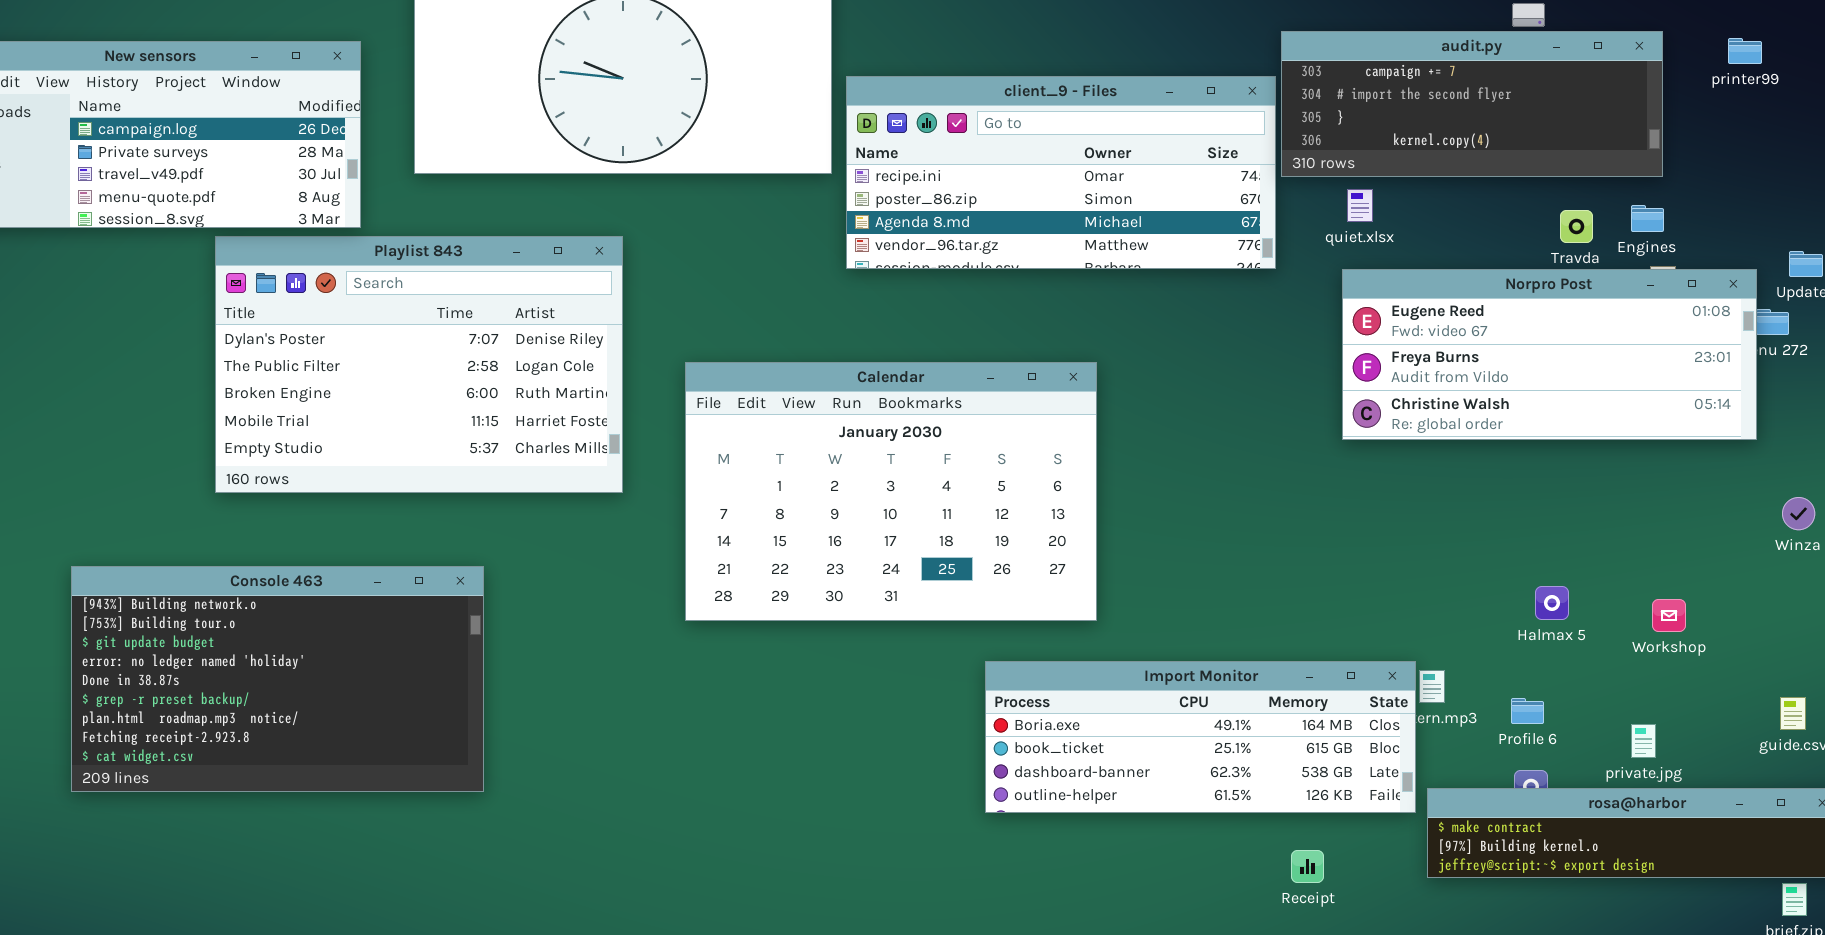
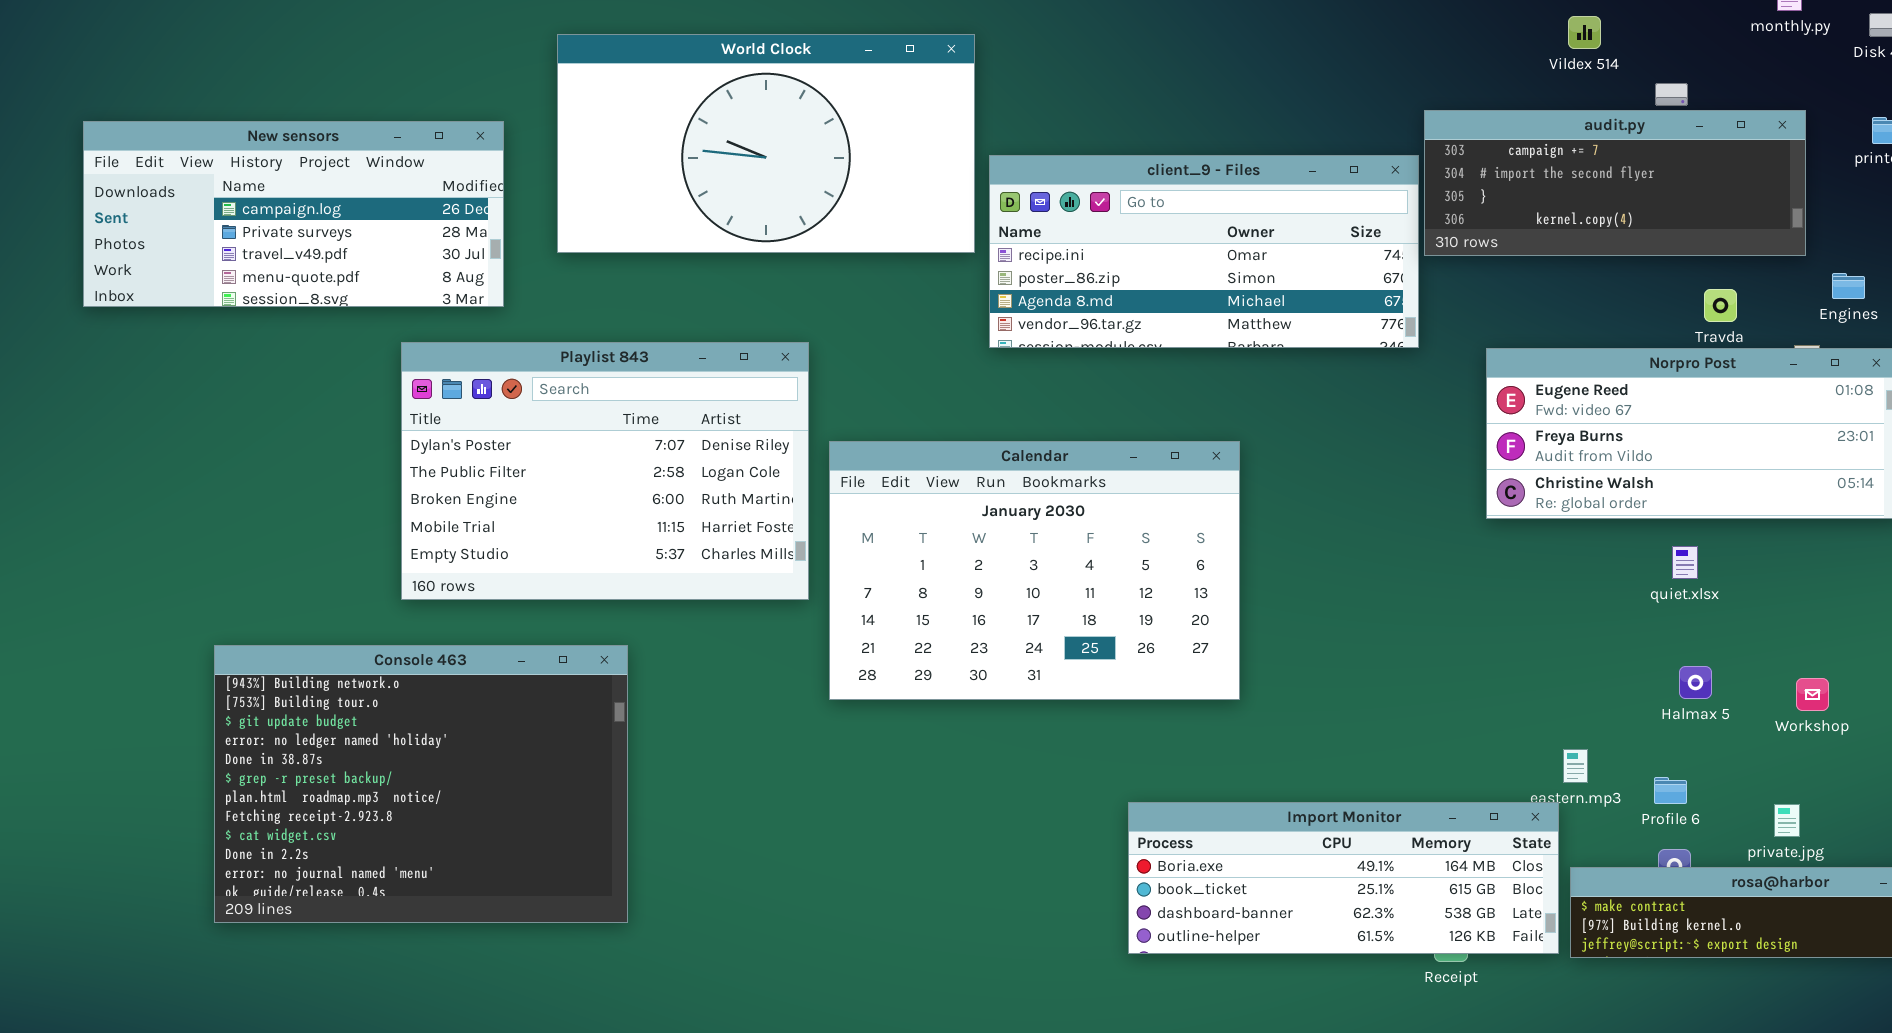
quiet.xlsx: [1347,189,1373,222] -> [1672,546,1698,579], moved
Engines: [1631,205,1664,232] -> [1832,273,1865,299], moved
Playlist 843: [215,236,623,493] -> [401,342,809,600], moved
Console 463: [71,566,484,792] -> [214,645,628,923], resized
Import Monitor: [985,661,1416,813] -> [1128,802,1559,954], moved

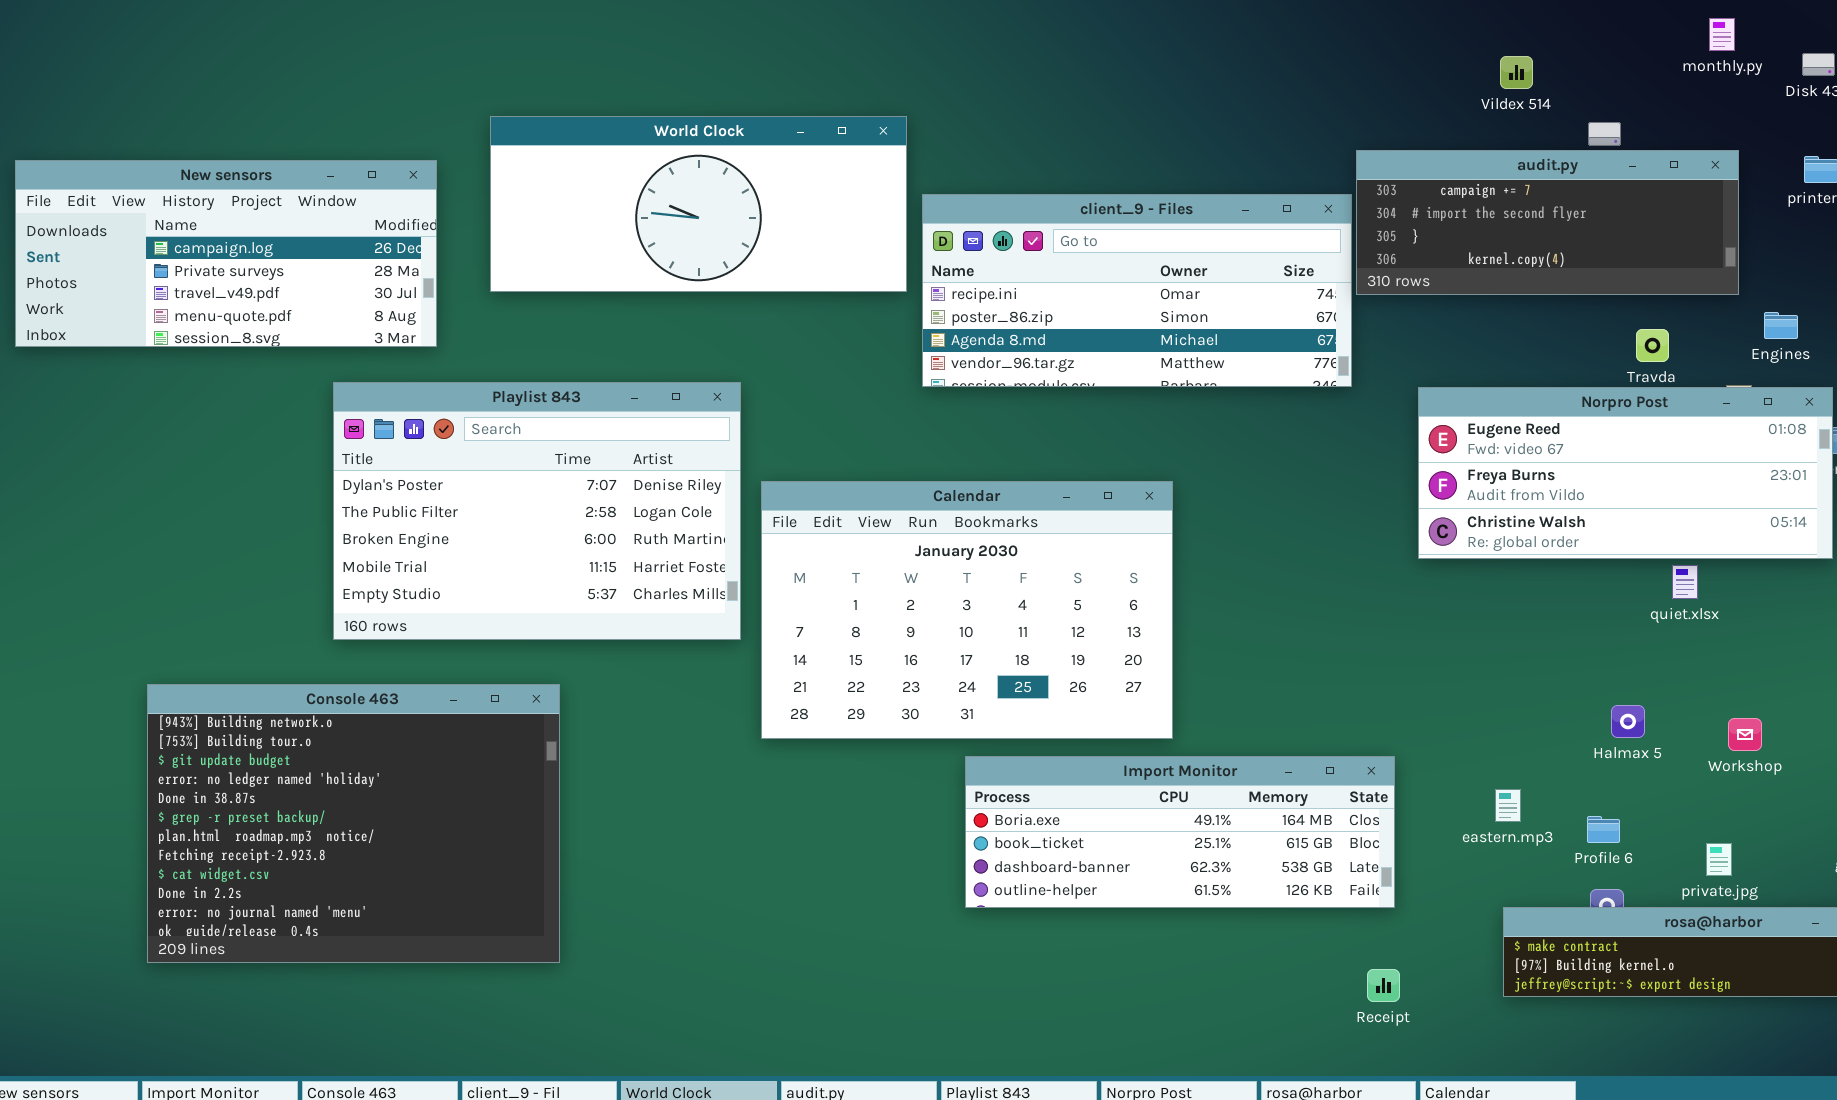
World Clock: [557,34,975,253] -> [490,116,907,292], resized
quiet.xlsx: [1672,546,1698,579] -> [1672,565,1698,599], moved
Import Monitor: [1128,802,1559,954] -> [965,756,1395,908], moved

